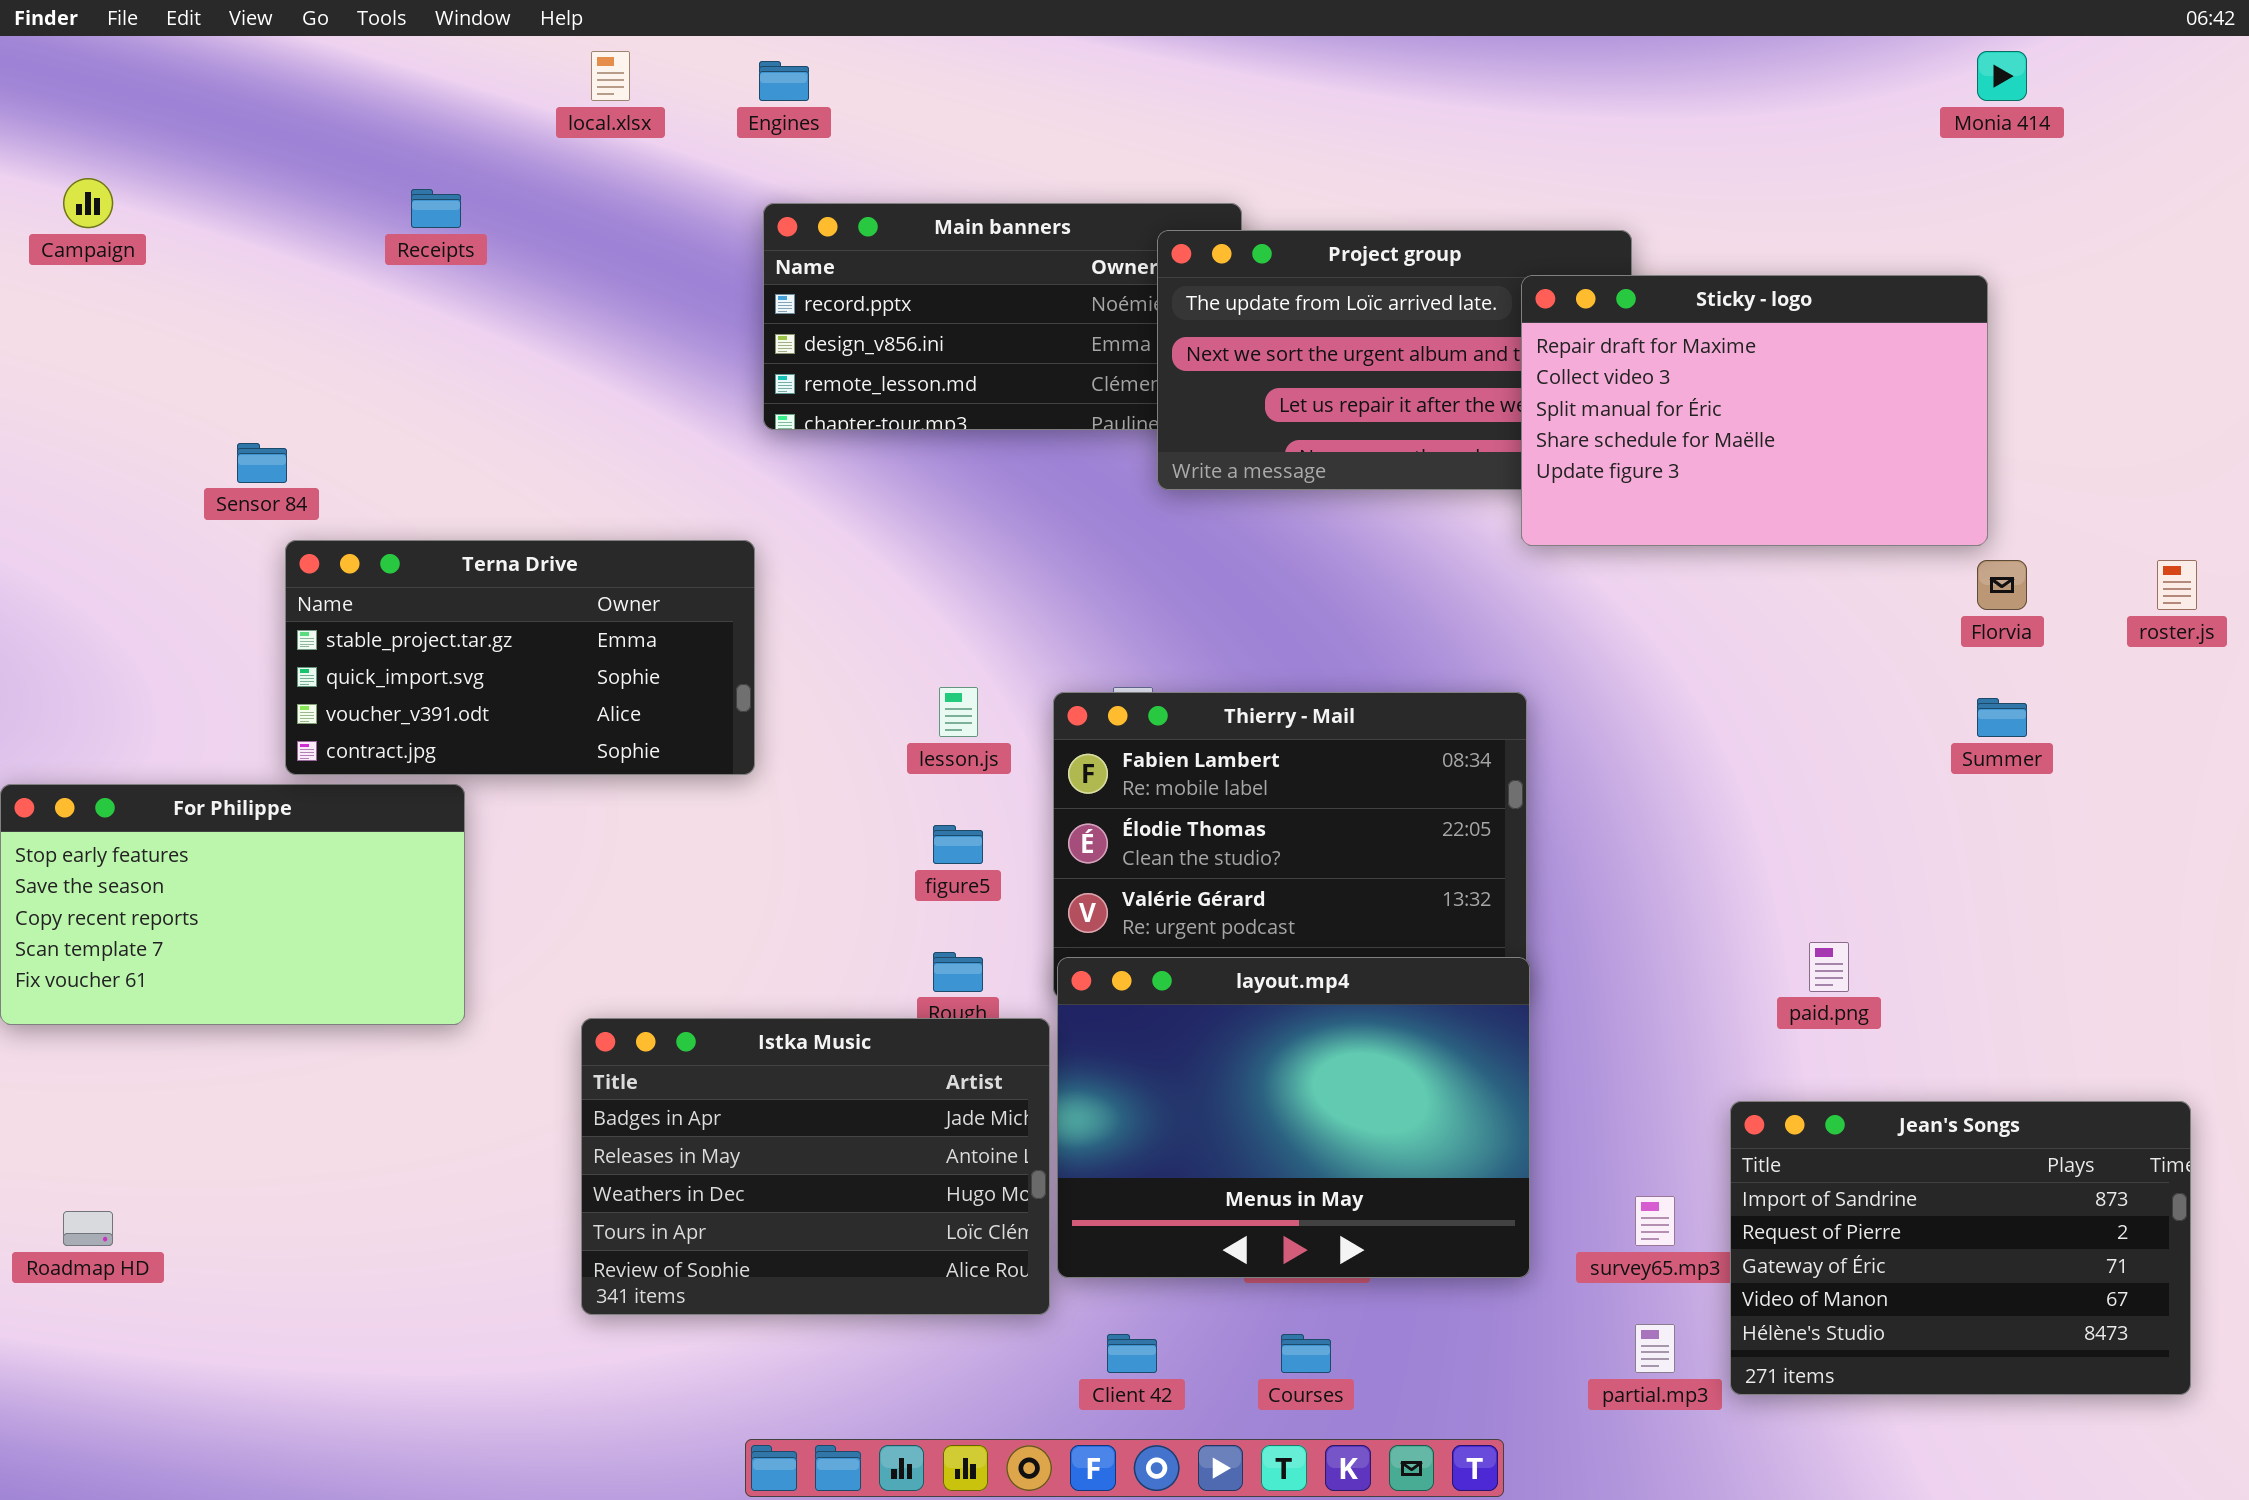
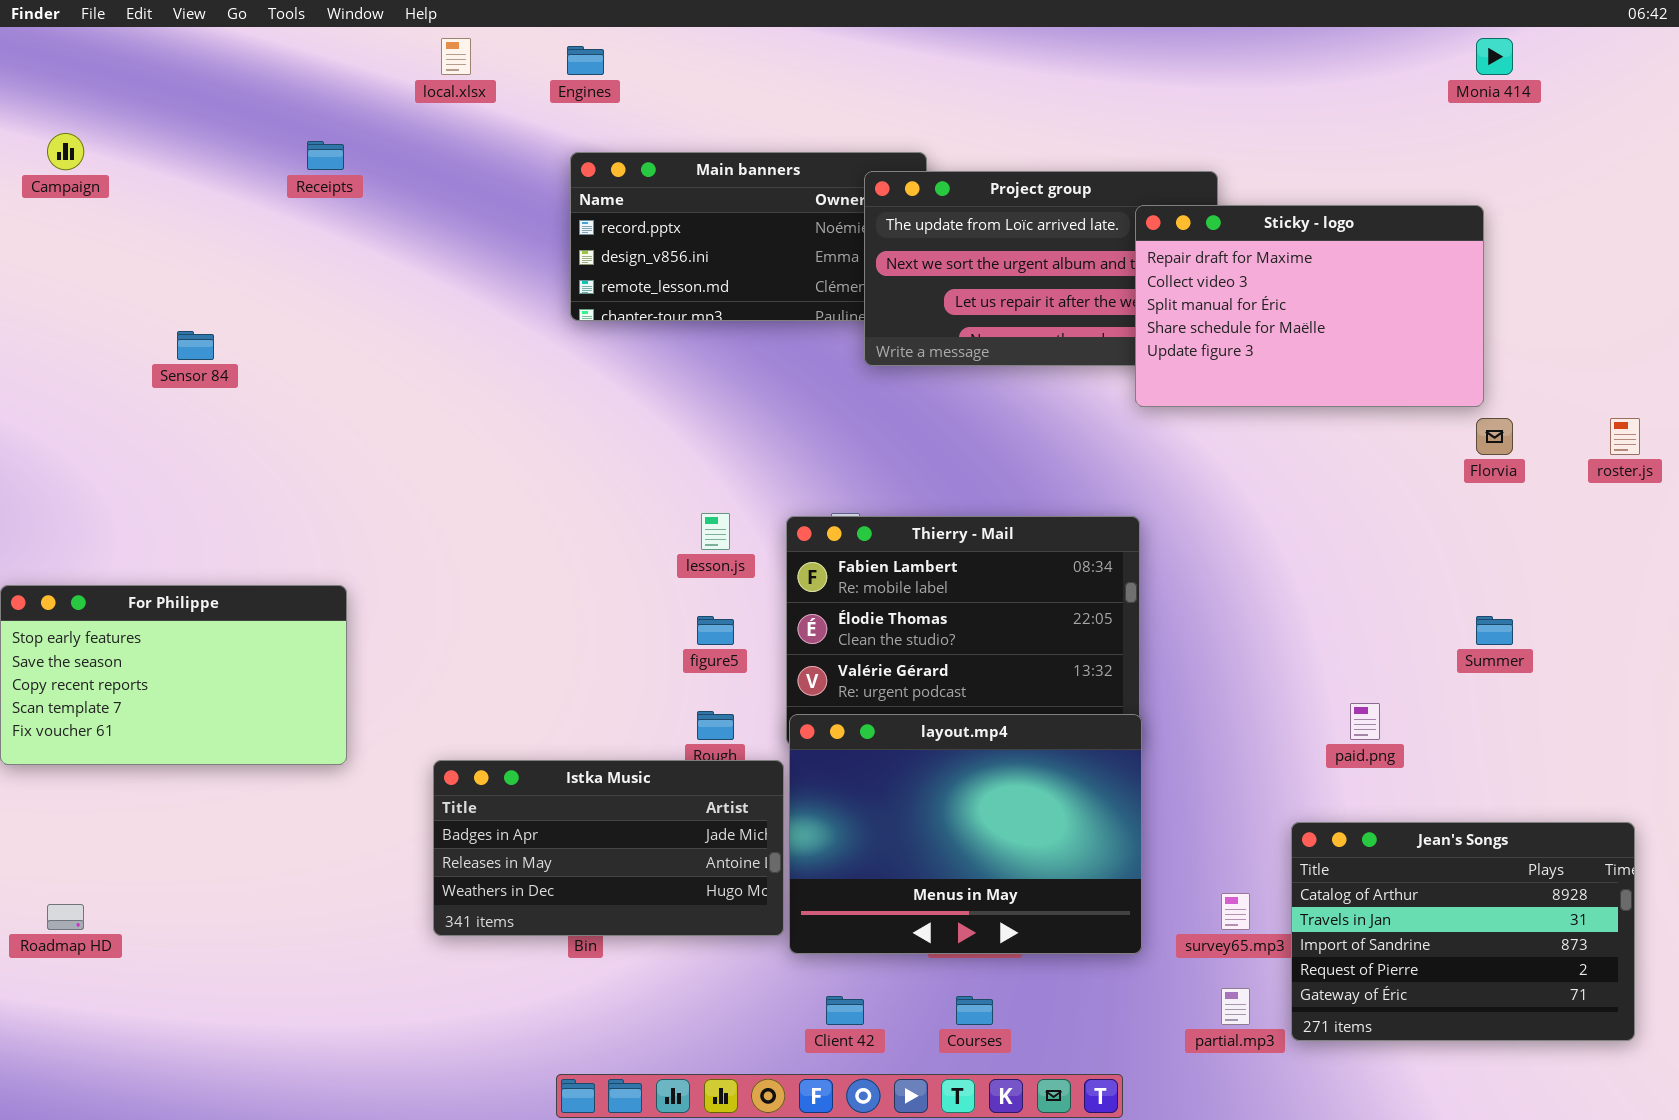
Terna Drive: [285,540,755,775] -> none, closed
Summer: [1977,698,2027,737] -> [1476,616,1513,645], moved
Istka Music: [581,1018,1050,1315] -> [433,760,784,936], resized
Jean's Songs: [1730,1101,2191,1395] -> [1291,822,1635,1041], scrolled up 2 rows

